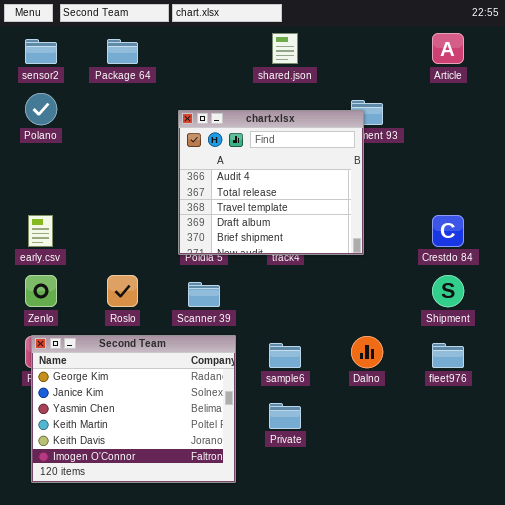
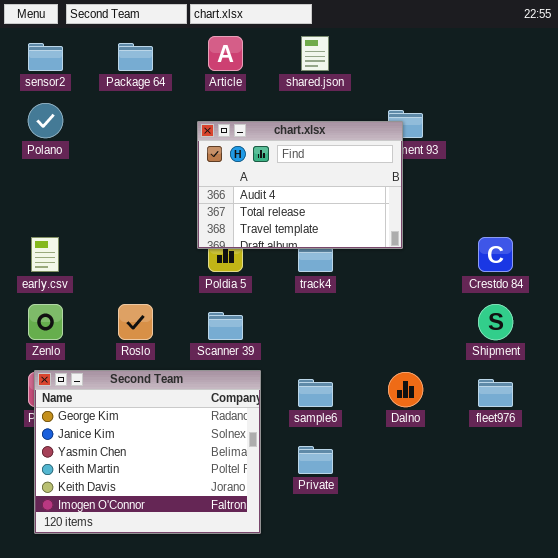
Article: [432,33,464,64] -> [208,36,243,71], moved
chart.xlsx: [178,110,364,255] -> [197,121,403,249], resized

